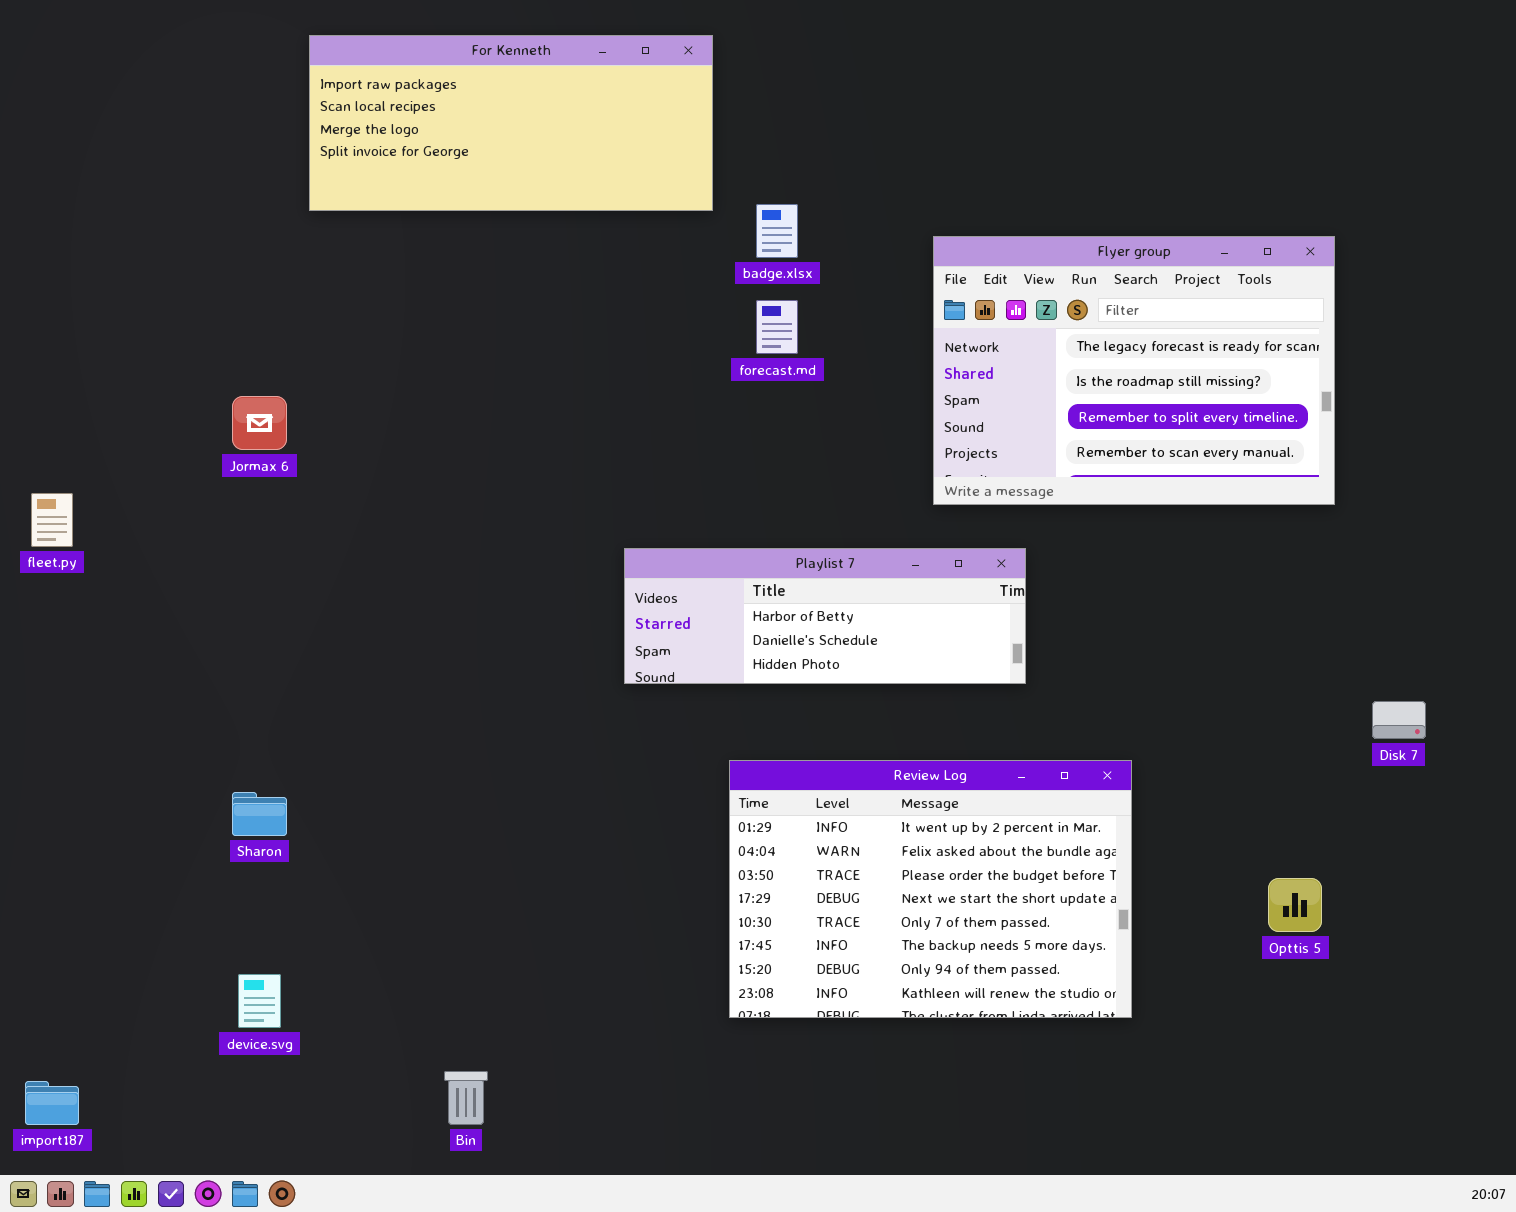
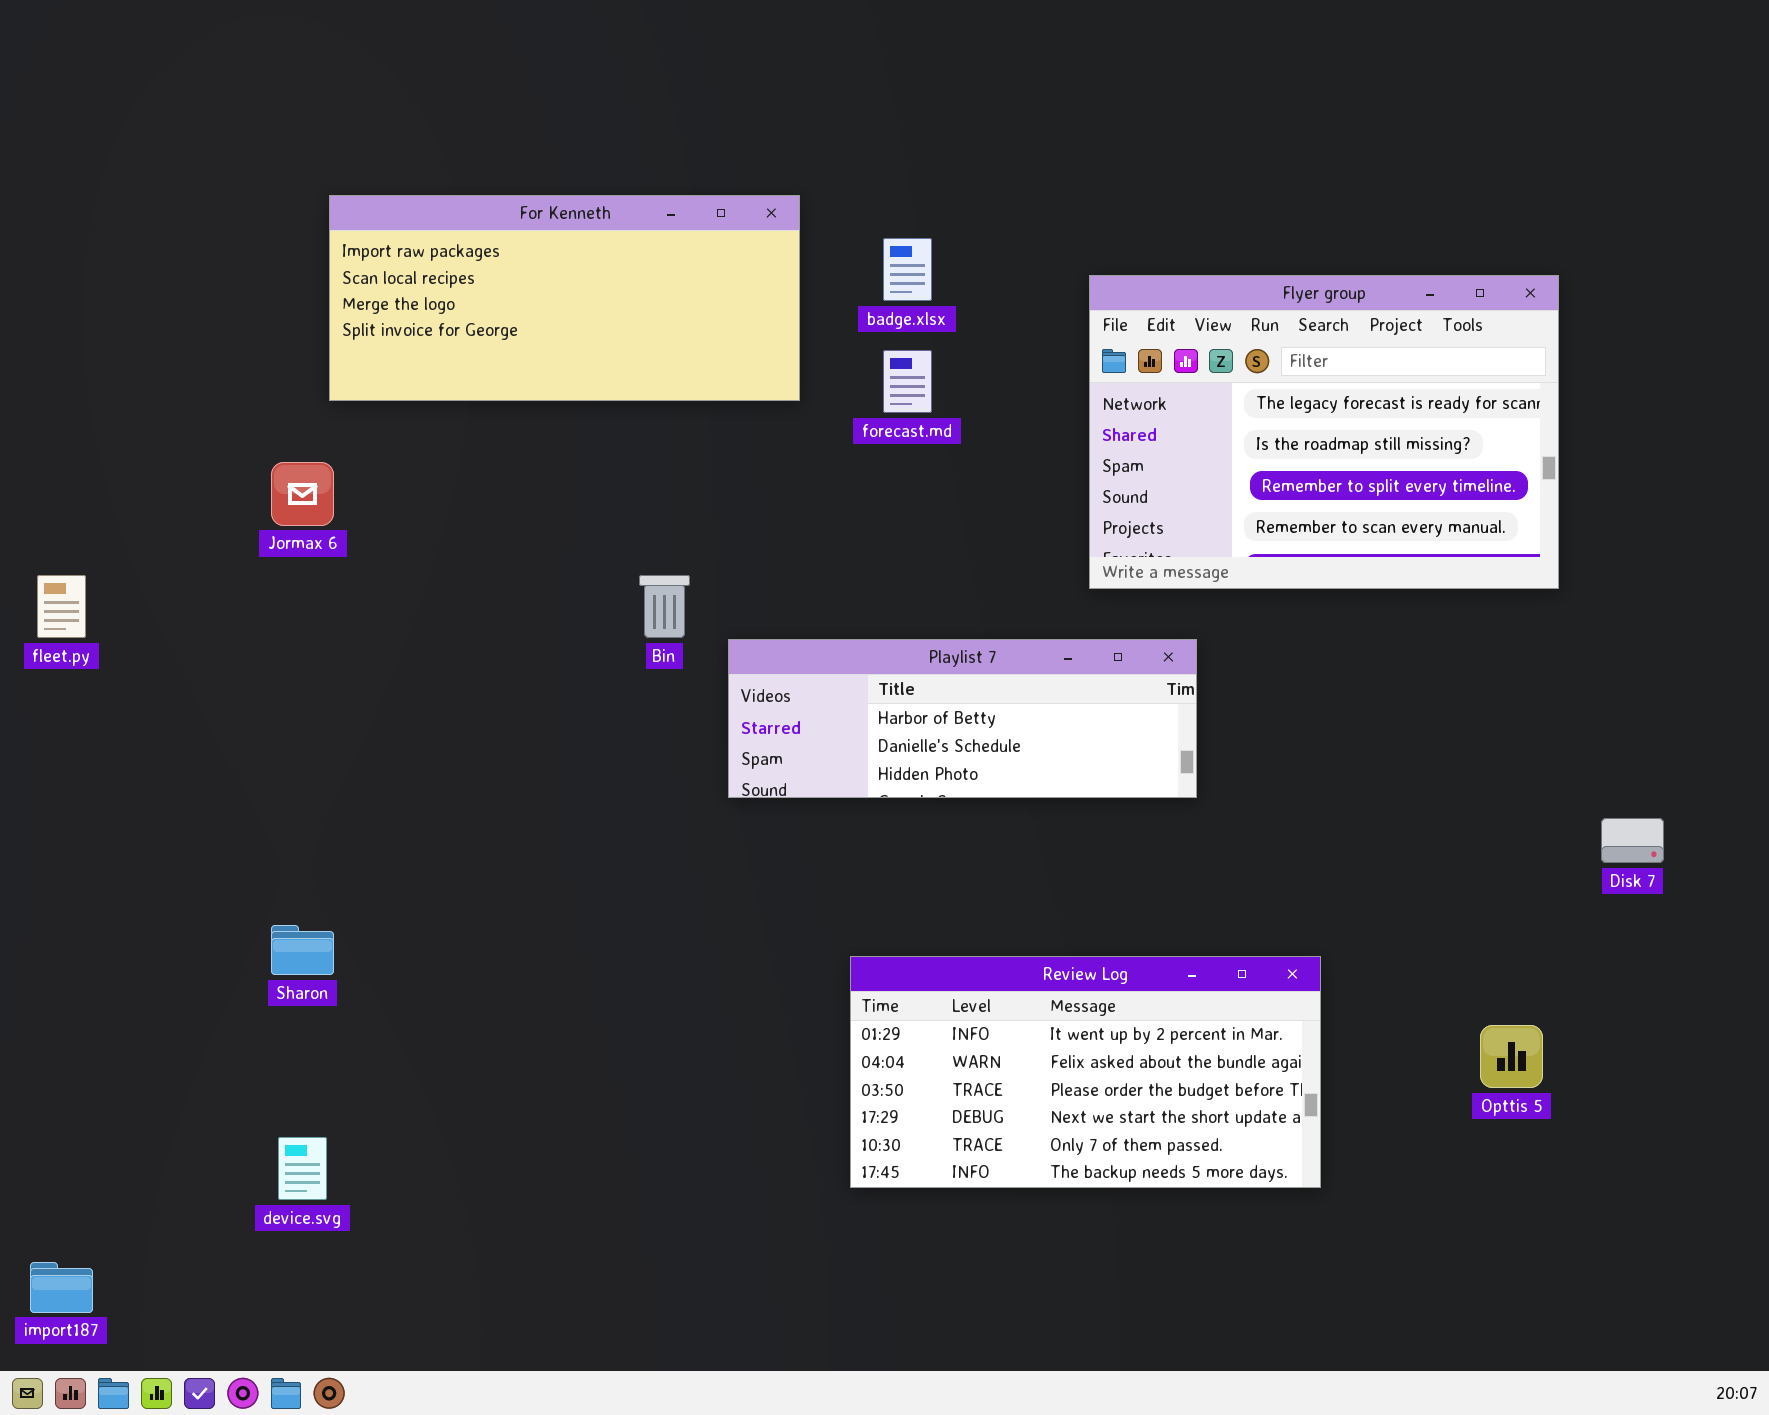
For Kenneth: [309,35,713,211] -> [329,195,800,401], moved
Review Log: [729,760,1132,1018] -> [850,956,1321,1188], resized
Bin: [444,1071,488,1125] -> [639,575,690,638], moved

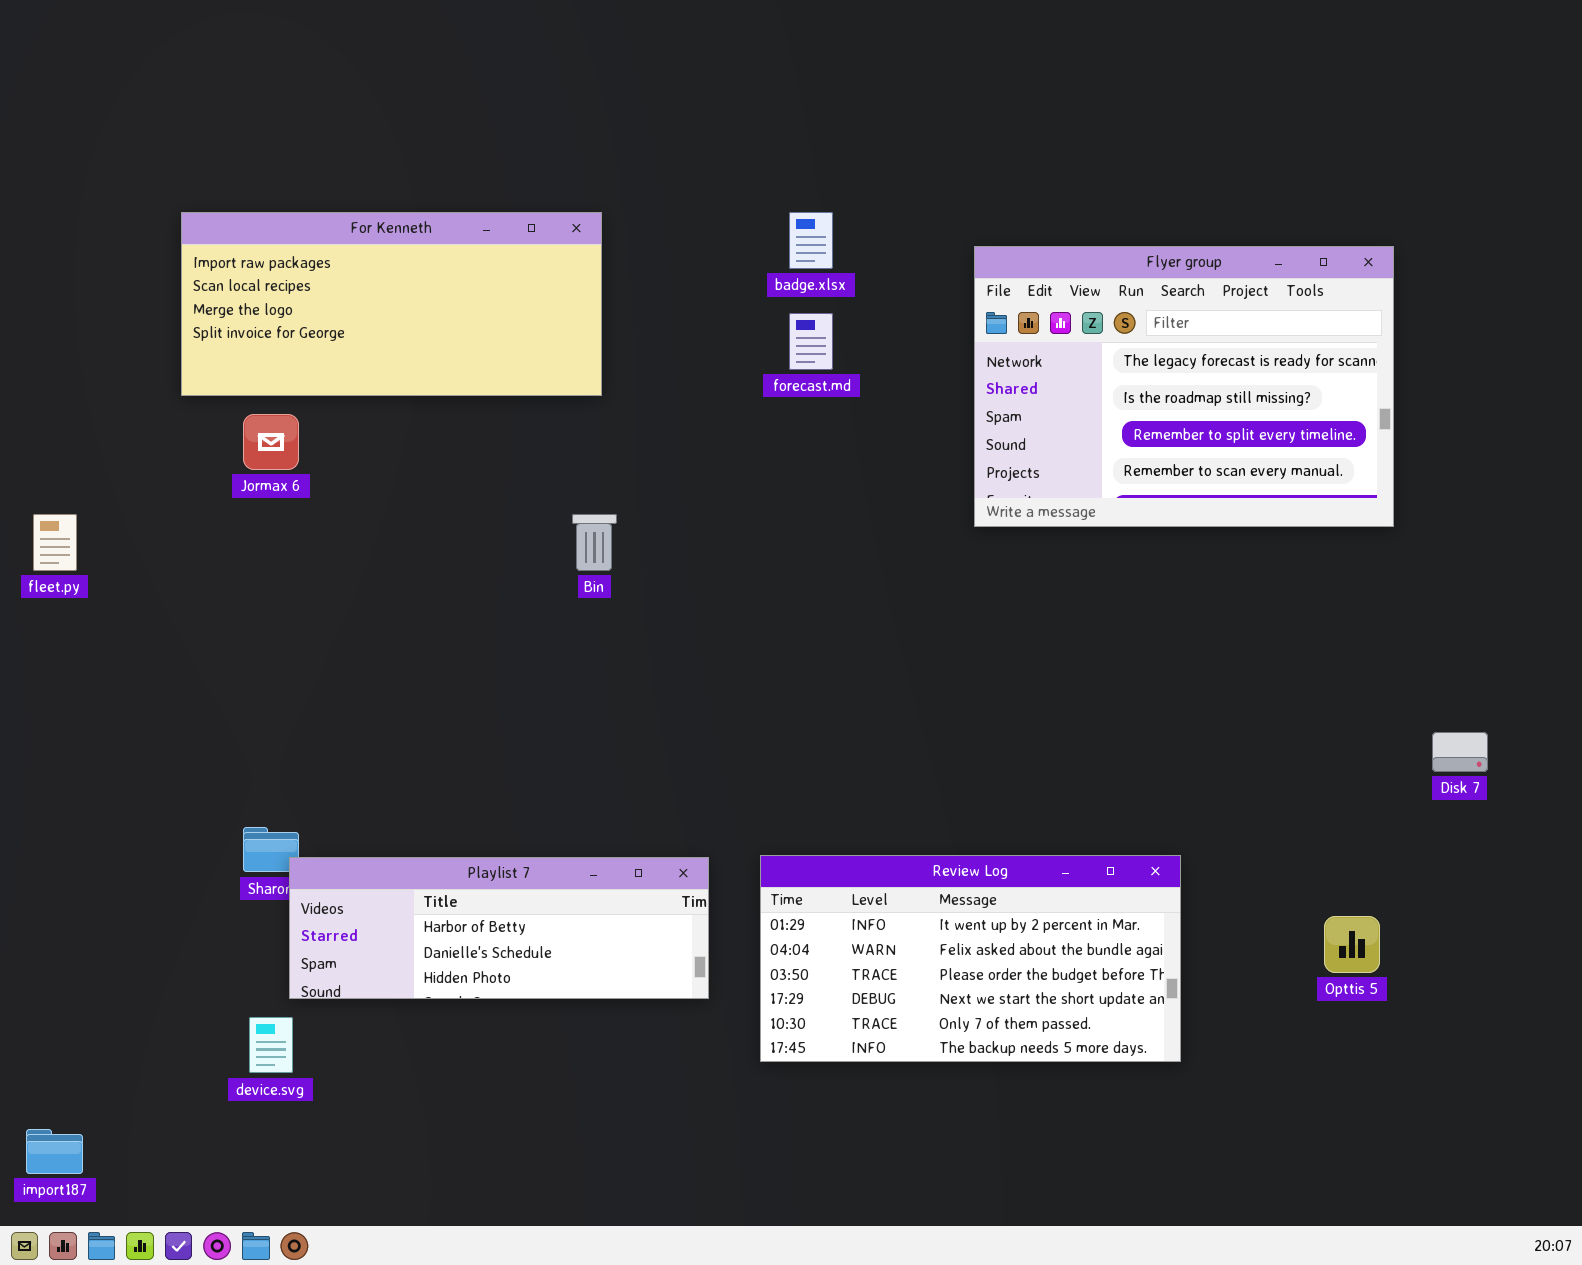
For Kenneth: [329,195,800,401] -> [181,212,602,396], moved
Playlist 7: [728,639,1197,798] -> [289,857,709,999], moved

